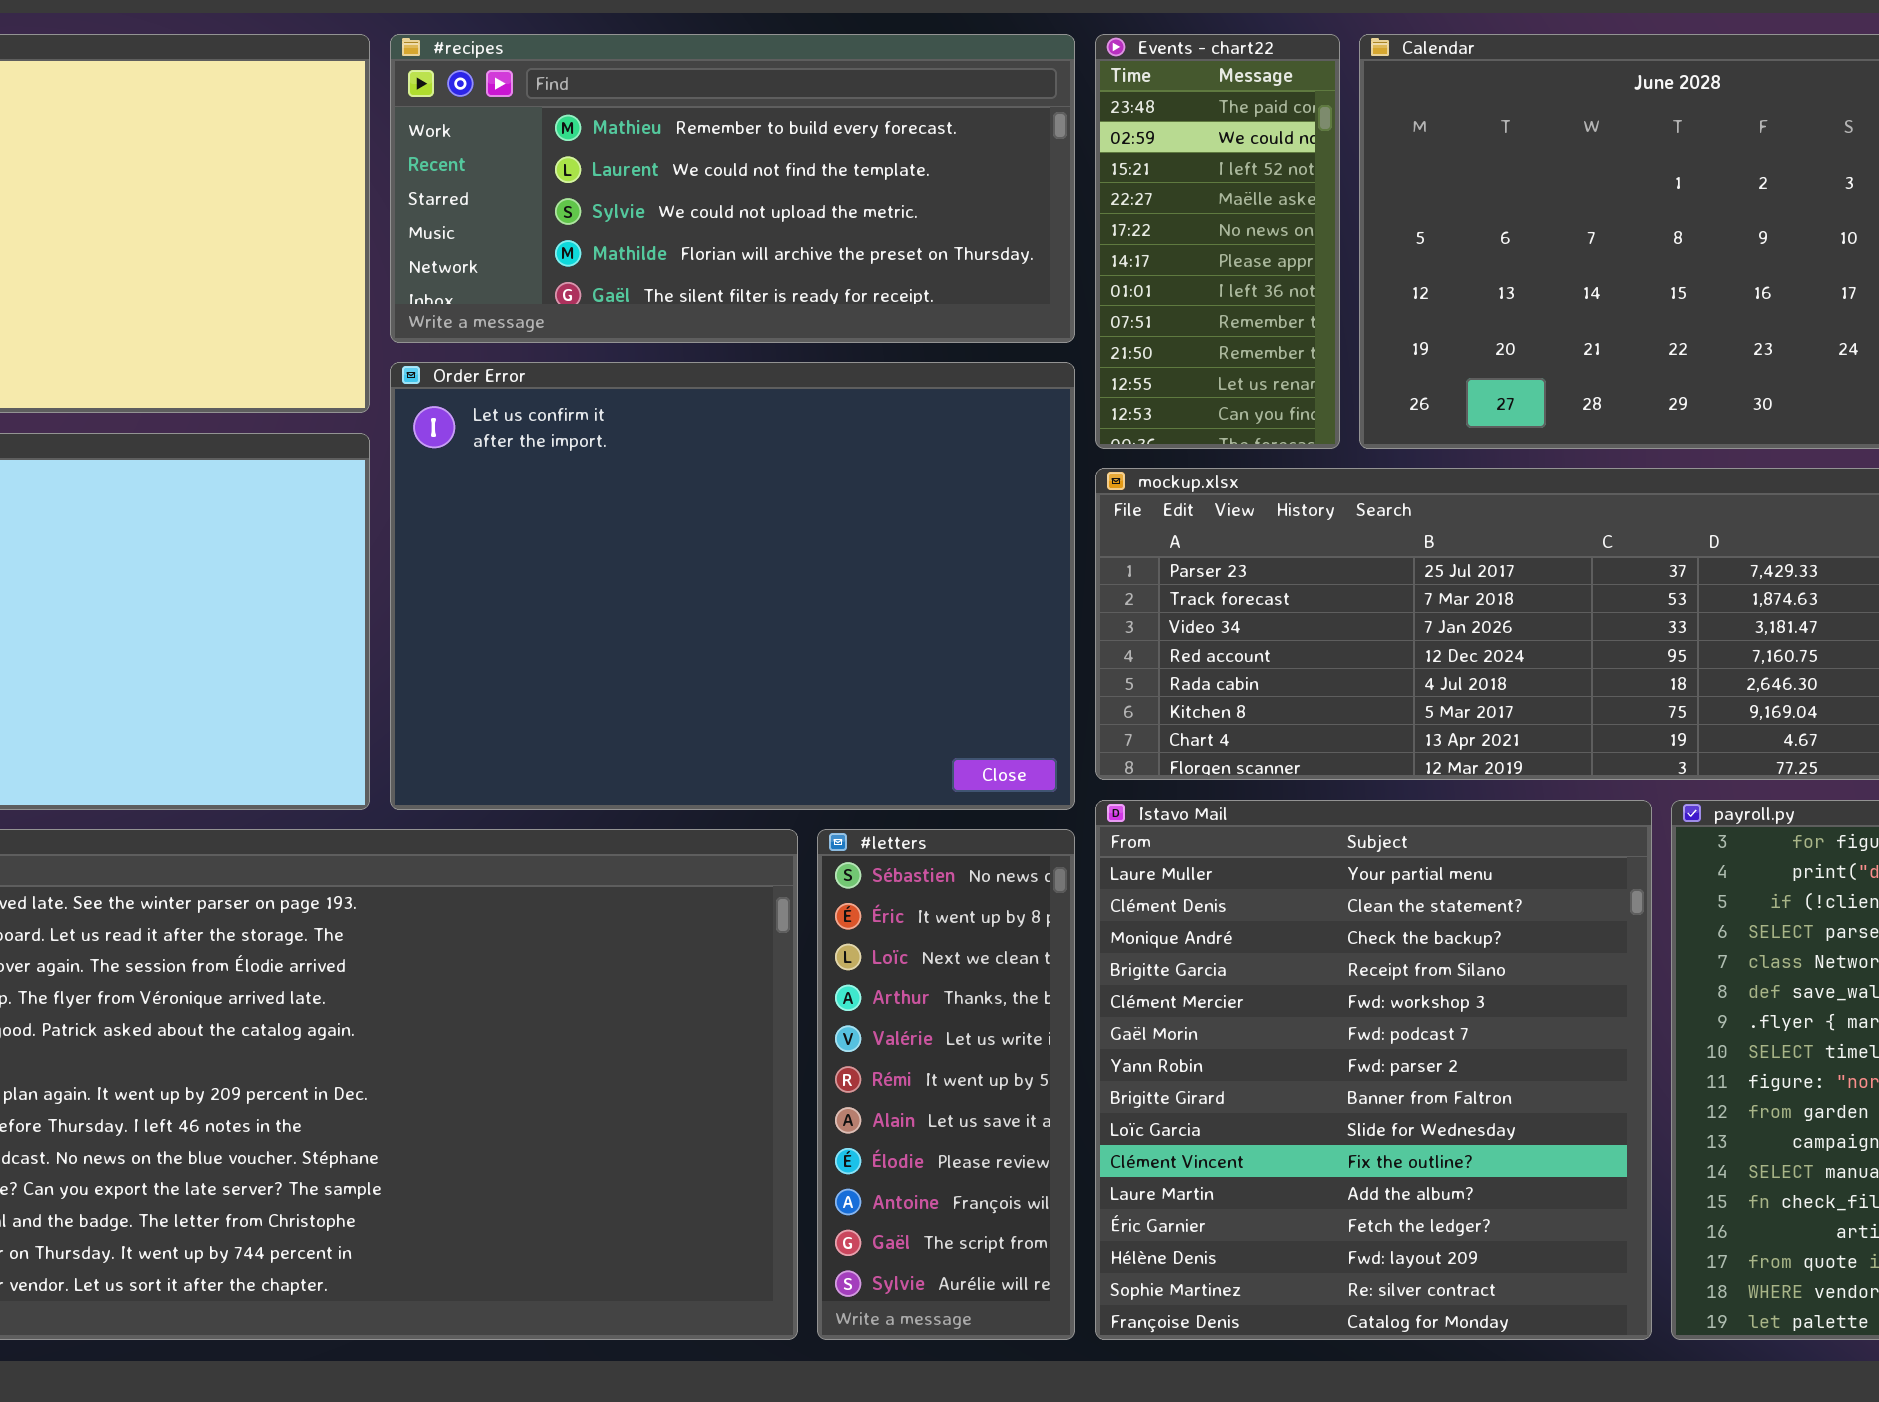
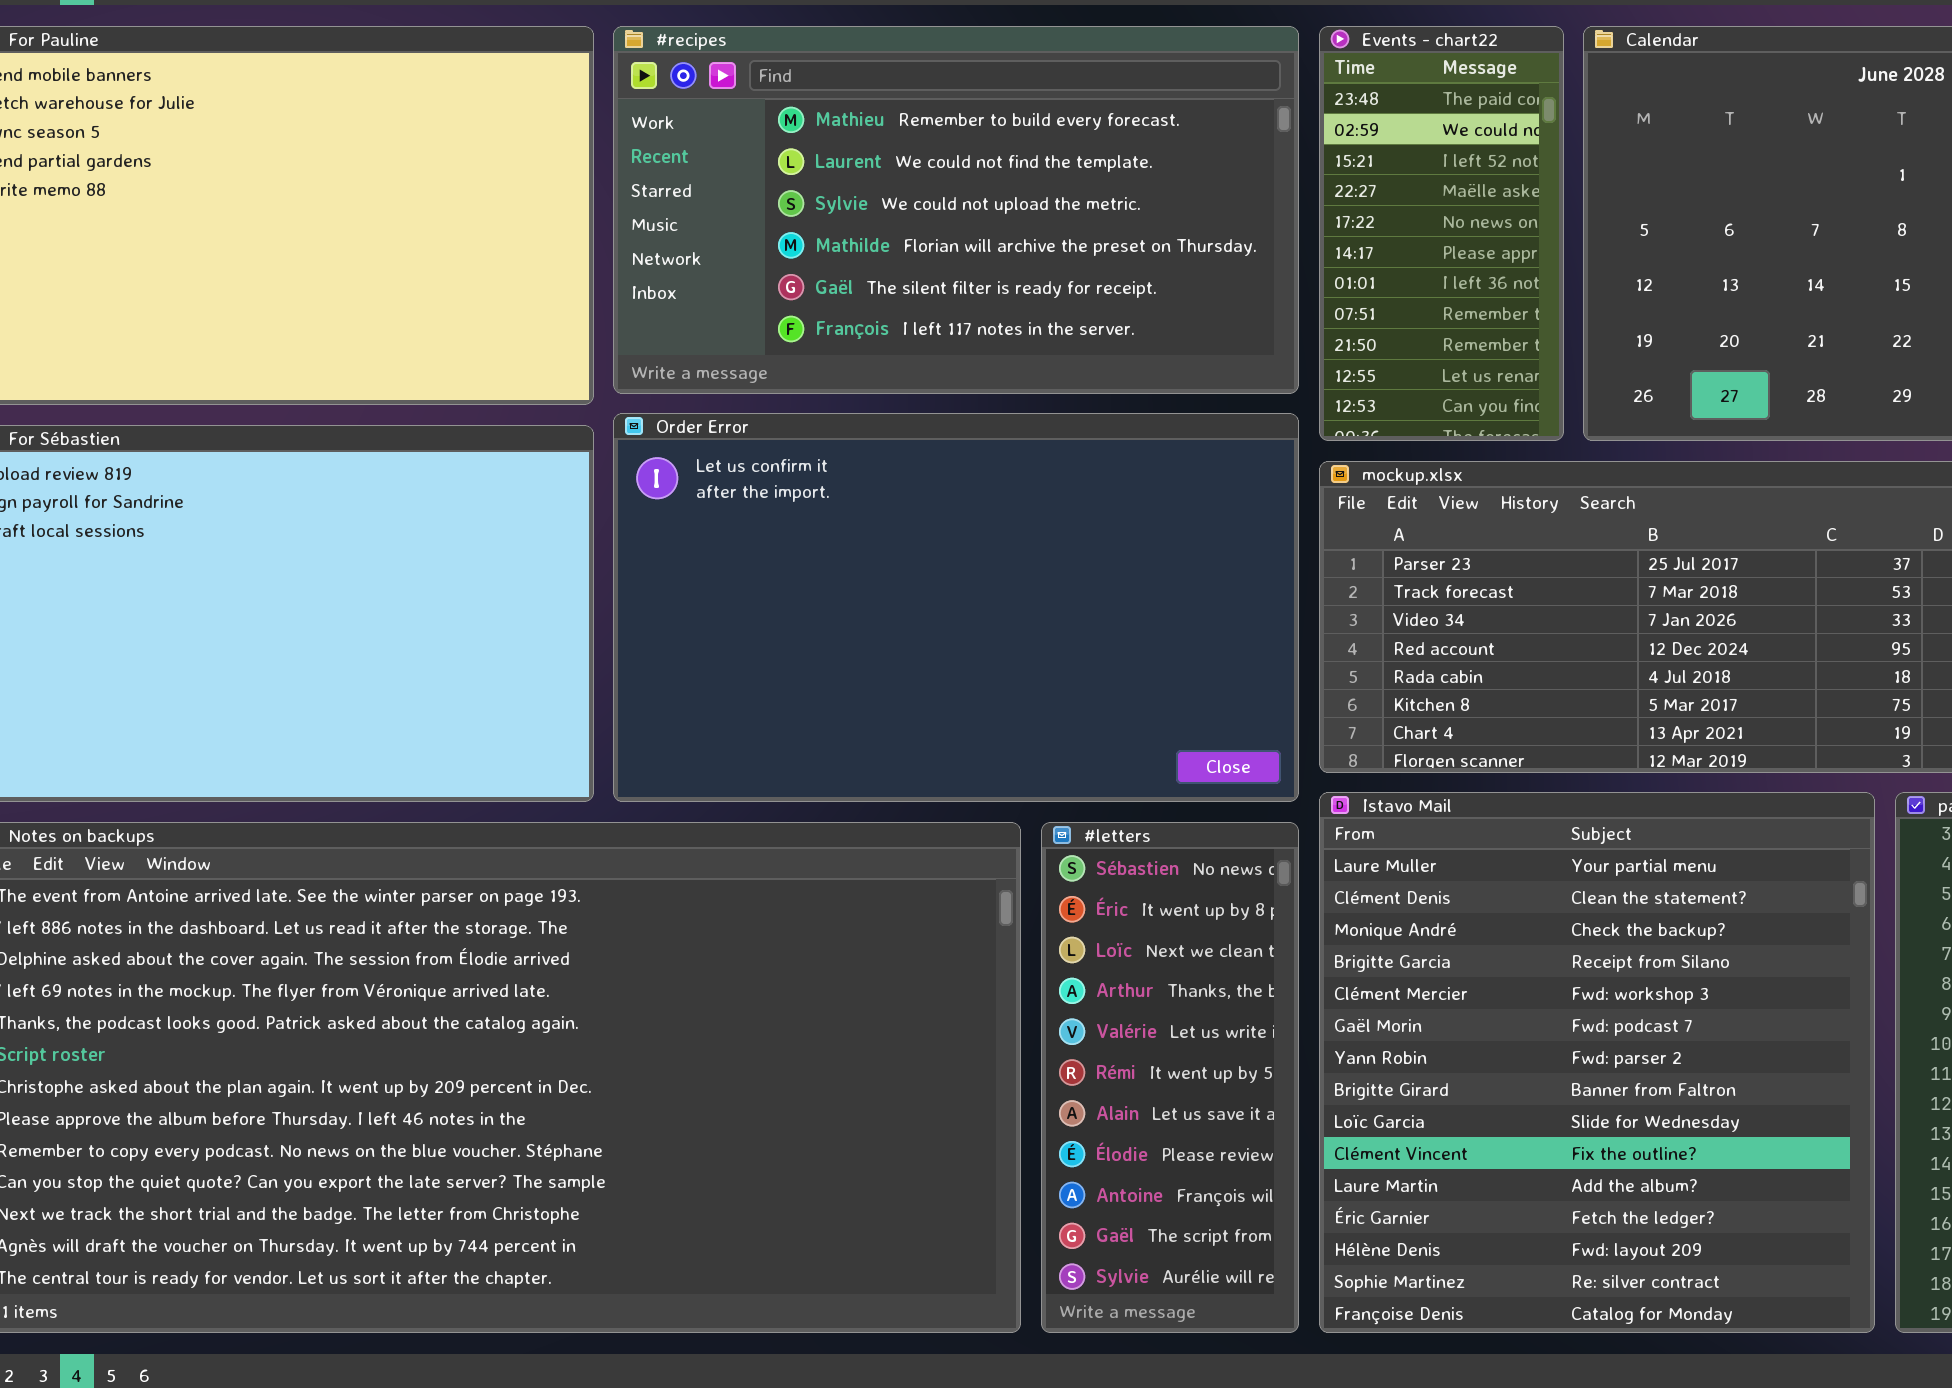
#recipes: [390,34,1075,343] -> [613,26,1299,394], resized
Order Error: [390,362,1075,810] -> [613,413,1299,802], resized

